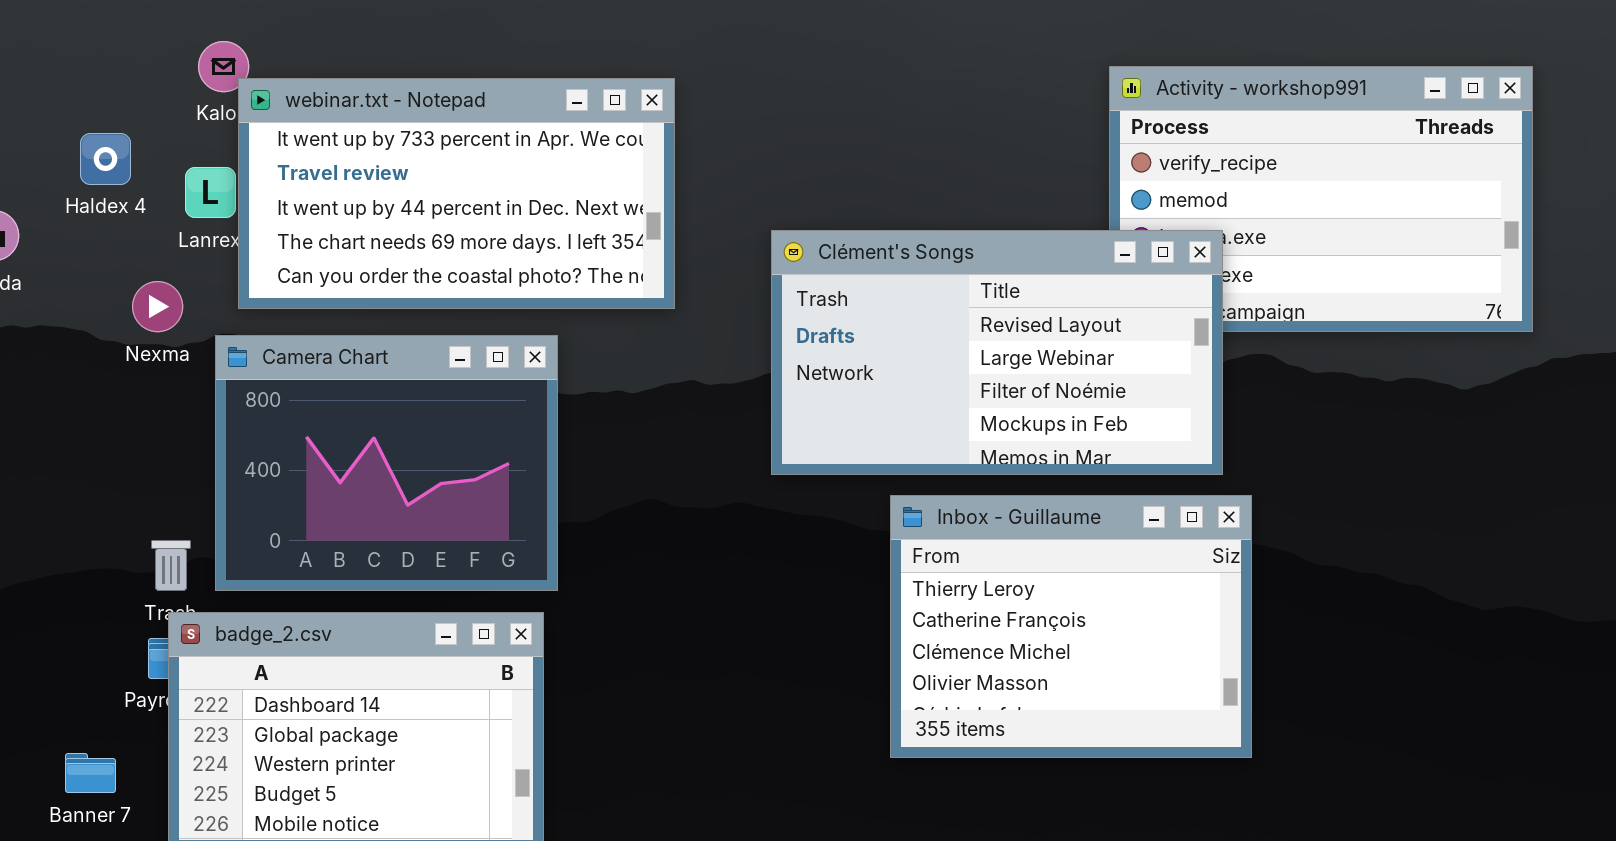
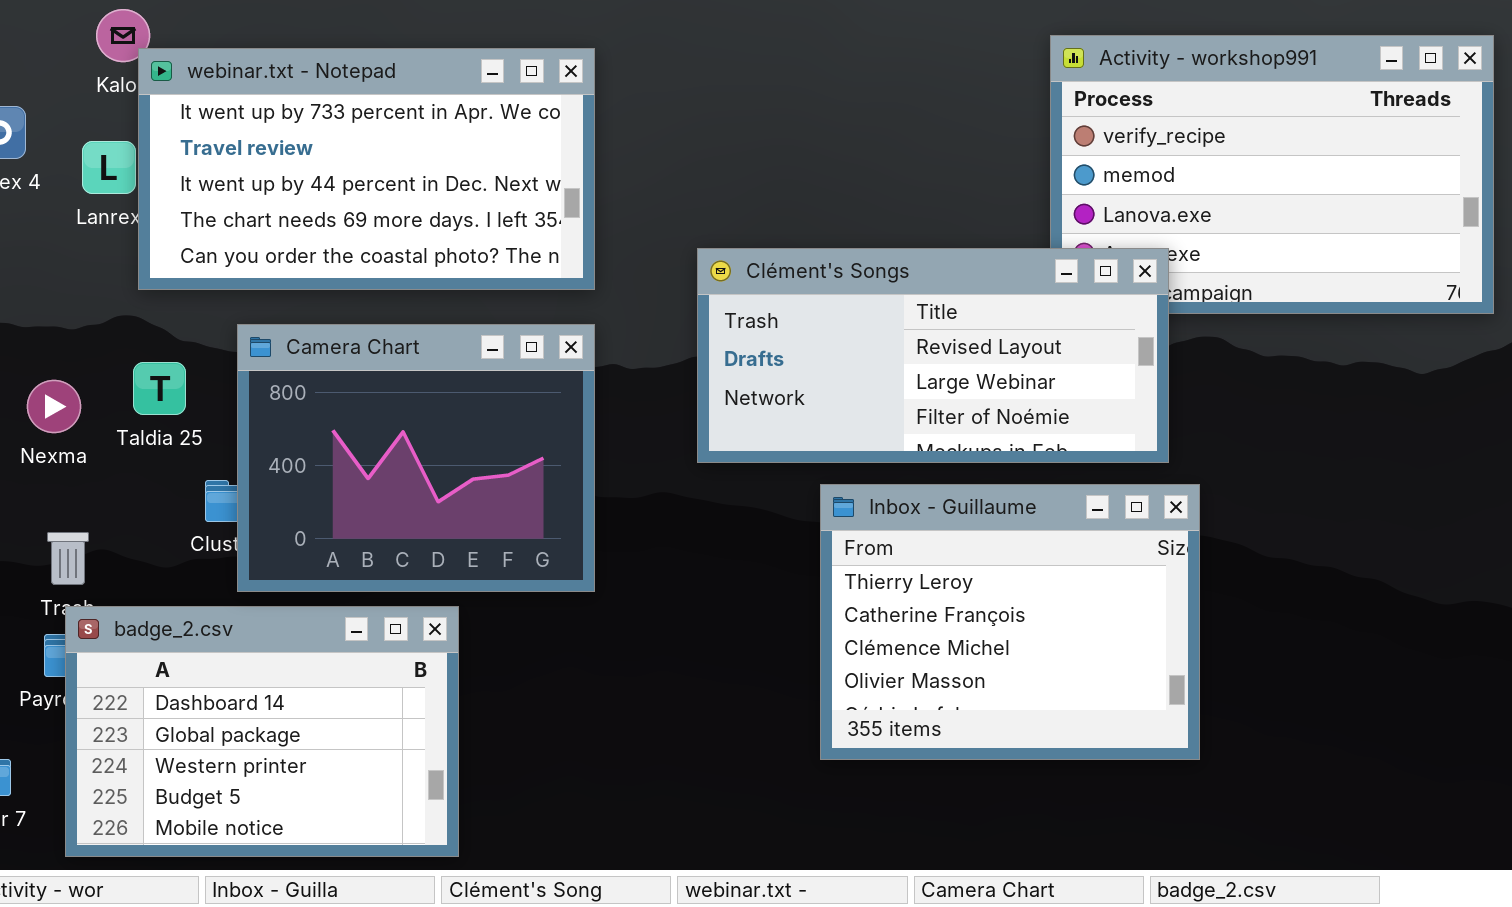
Clément's Songs: [771,230,1223,475] -> [697,248,1169,463], resized
Nexma: [132,281,183,332] -> [27,380,81,433], moved
Camera Chart: [215,335,558,591] -> [237,324,595,592], moved

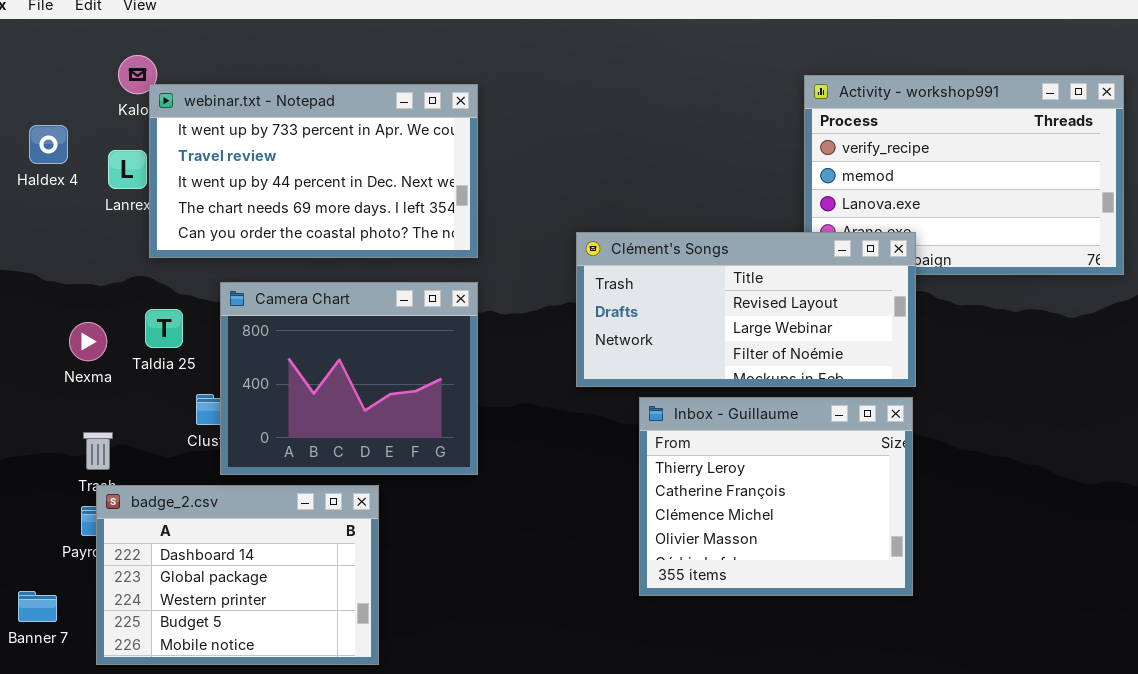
Clément's Songs: [697,248,1169,463] -> [576,232,916,387], moved

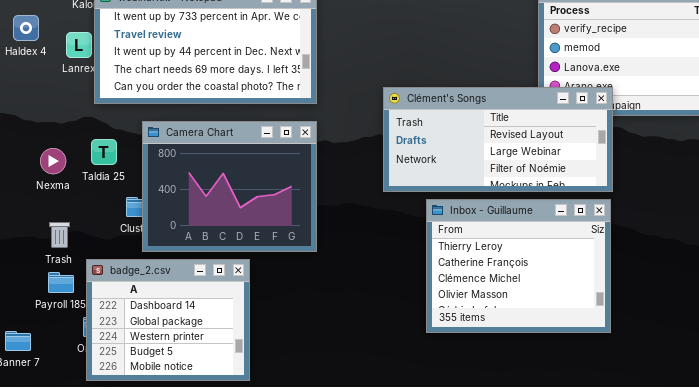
badge_2.csv: [96,485,379,665] -> [86,259,250,381], resized

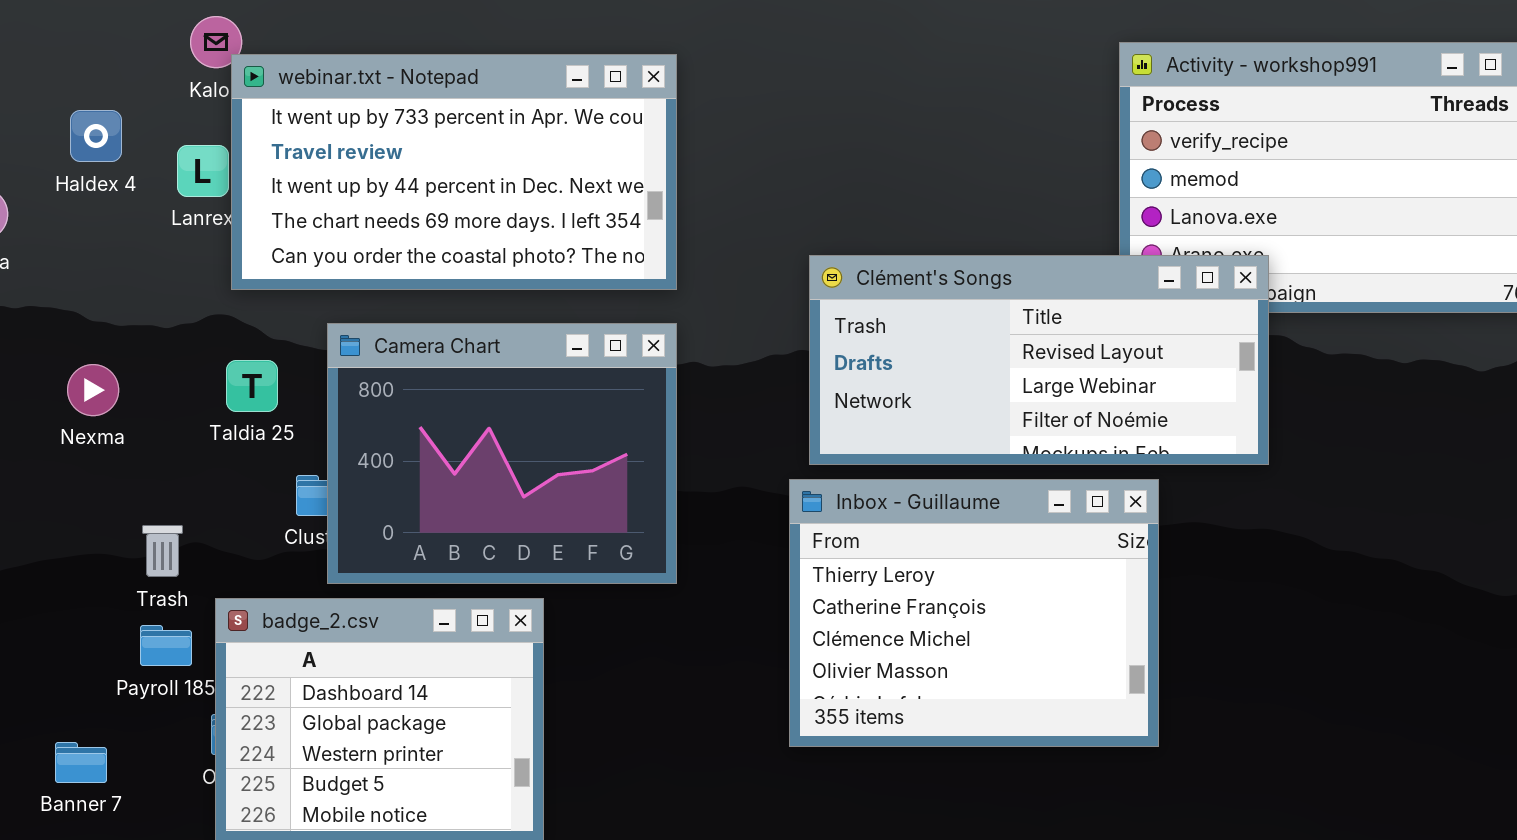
Nexma: [40,148,66,174] -> [67,364,119,416], moved
Inbox - Guillaume: [426,199,611,333] -> [789,479,1159,747], moved

